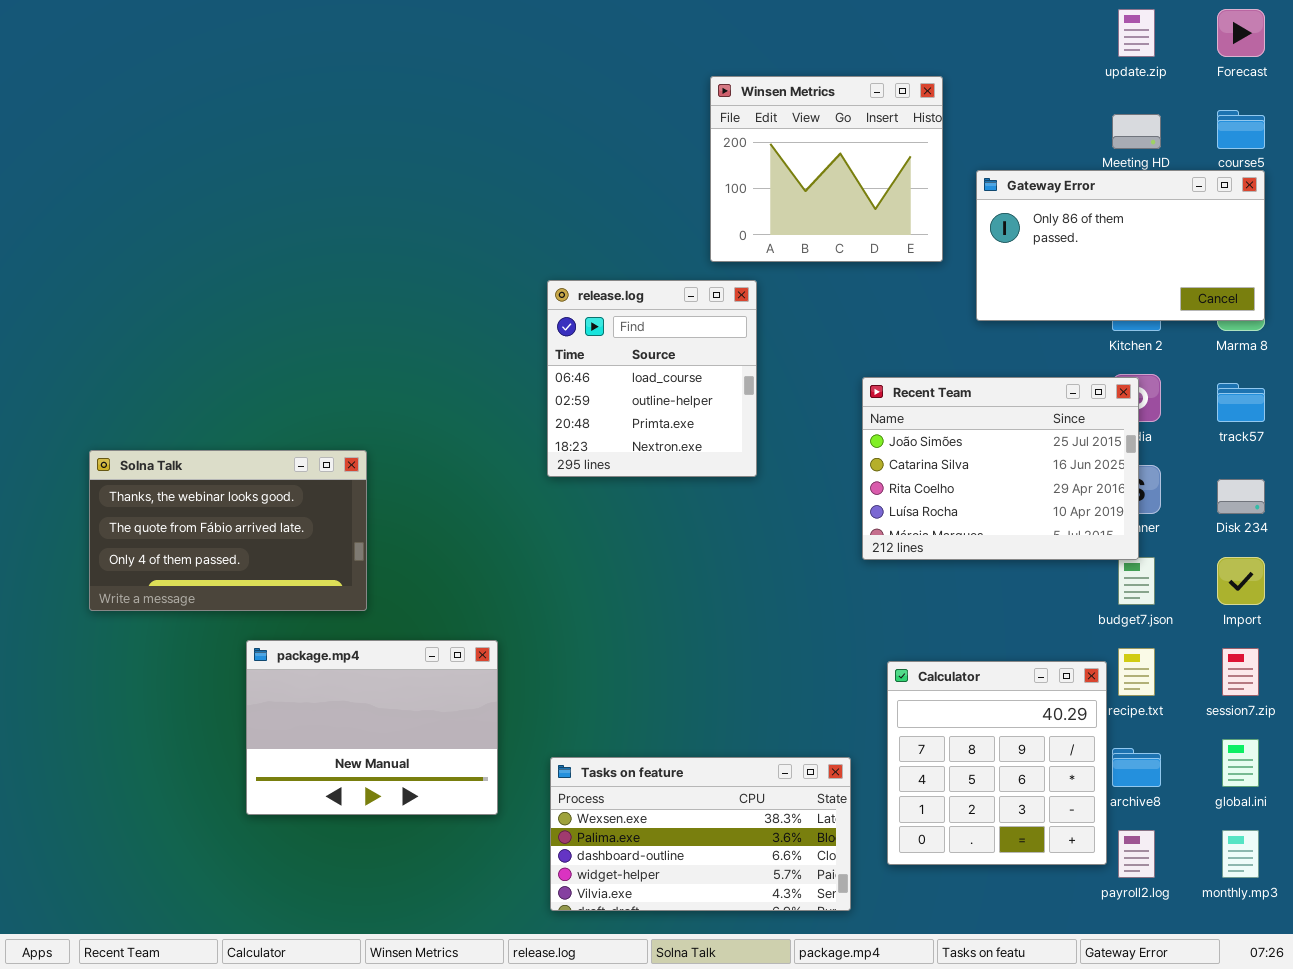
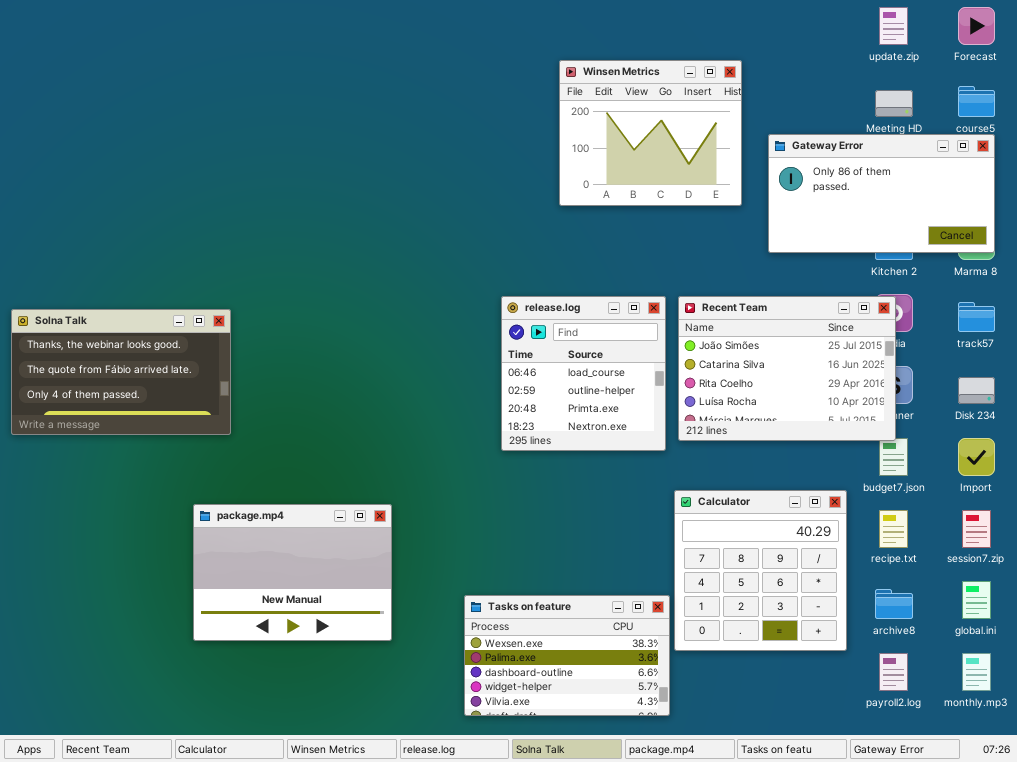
release.log: [547,280,757,477] -> [501,296,666,451], moved
Solna Talk: [89,450,367,611] -> [11,309,231,435], moved
Calculator: [887,661,1107,865] -> [674,490,847,651], moved
Tasks on feature: [550,757,851,911] -> [464,595,670,716], resized

